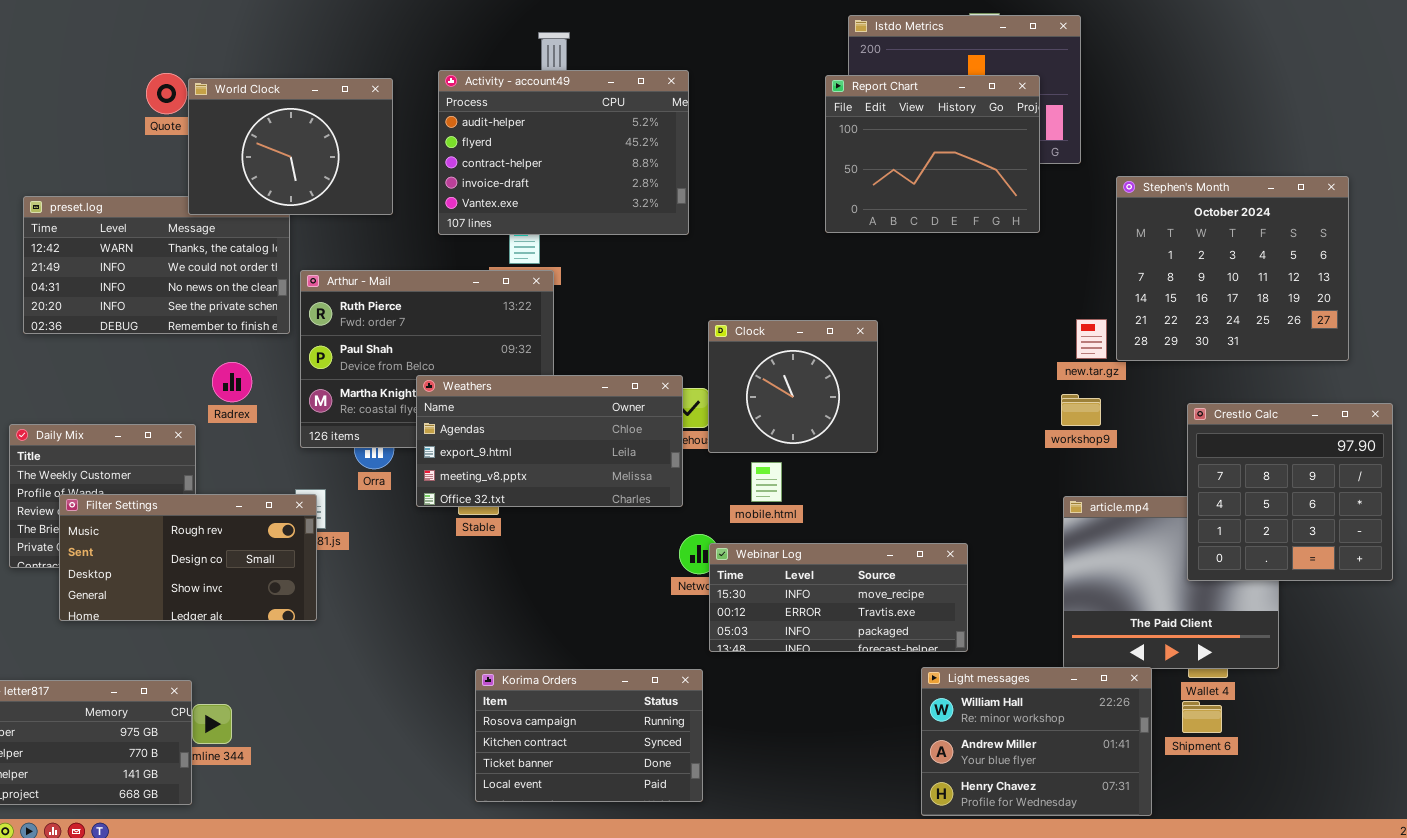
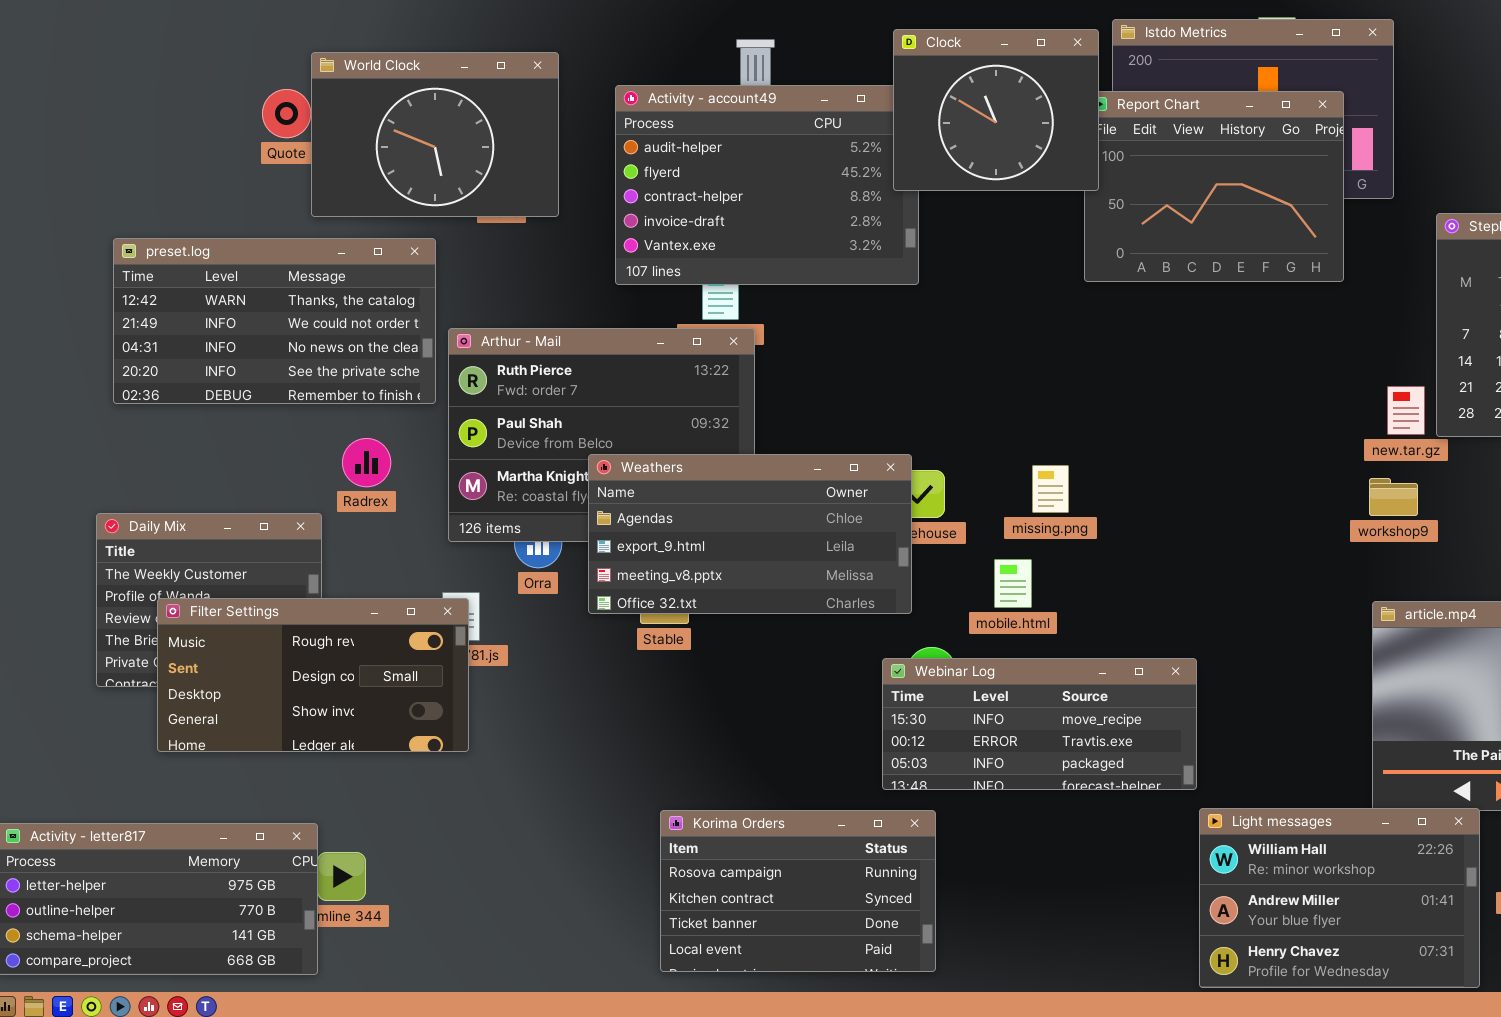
World Clock: [188,78,393,215] -> [311,52,559,217], moved
Clock: [708,320,878,453] -> [893,29,1099,191], moved
Webinar Log: [709,543,968,652] -> [882,658,1197,790], moved

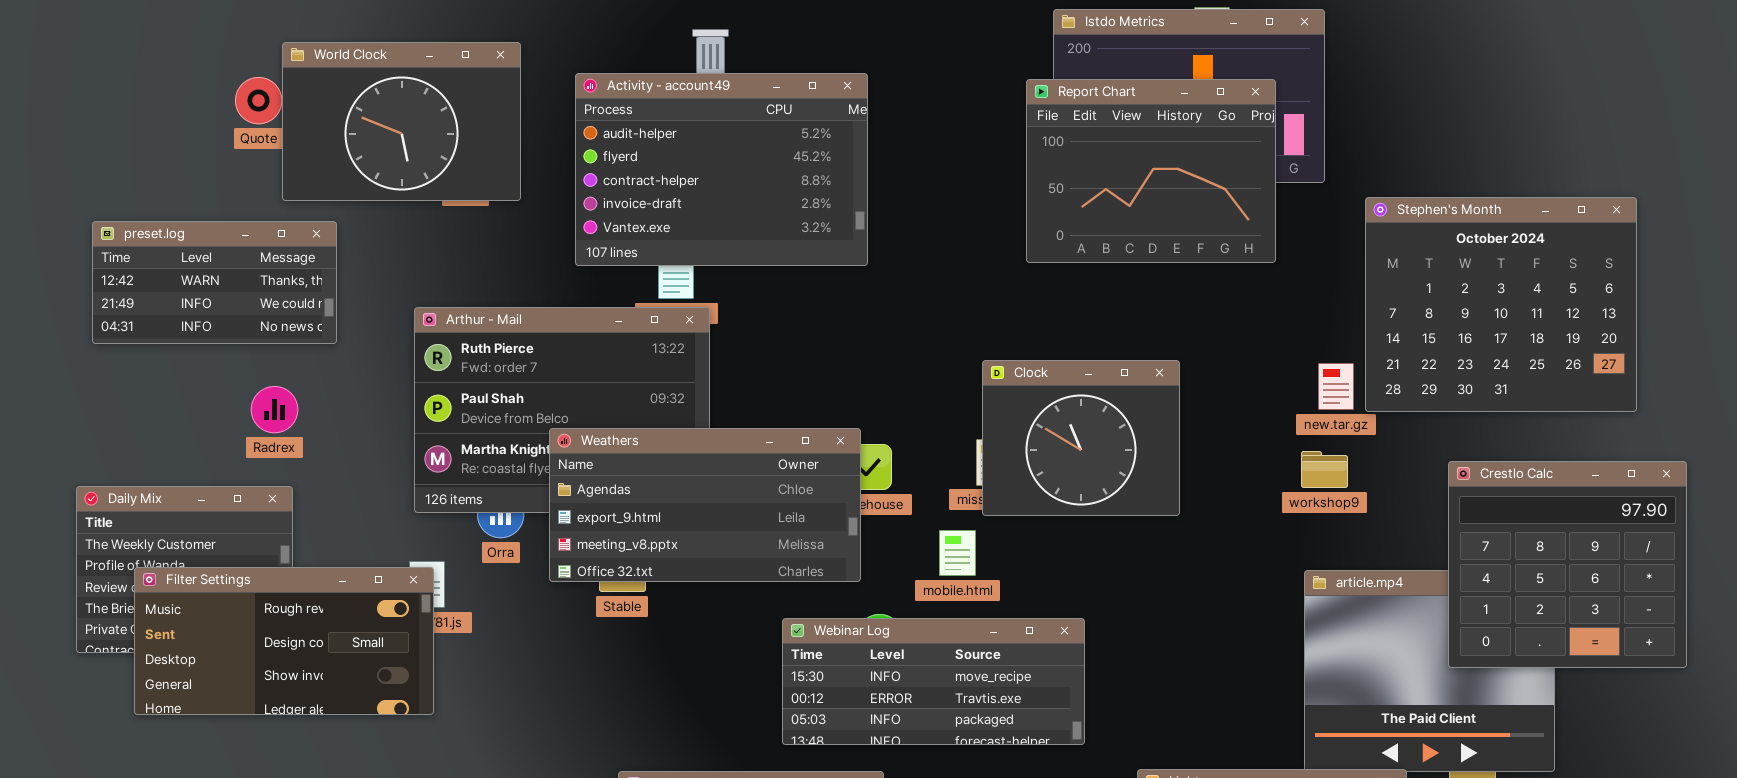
Clock: [893,29,1099,191] -> [982,360,1180,516], moved
preset.log: [113,238,436,404] -> [92,221,337,344], resized
Radrex: [342,438,391,487] -> [251,386,298,433], moved
Webinar Log: [882,658,1197,790] -> [782,618,1085,745], moved

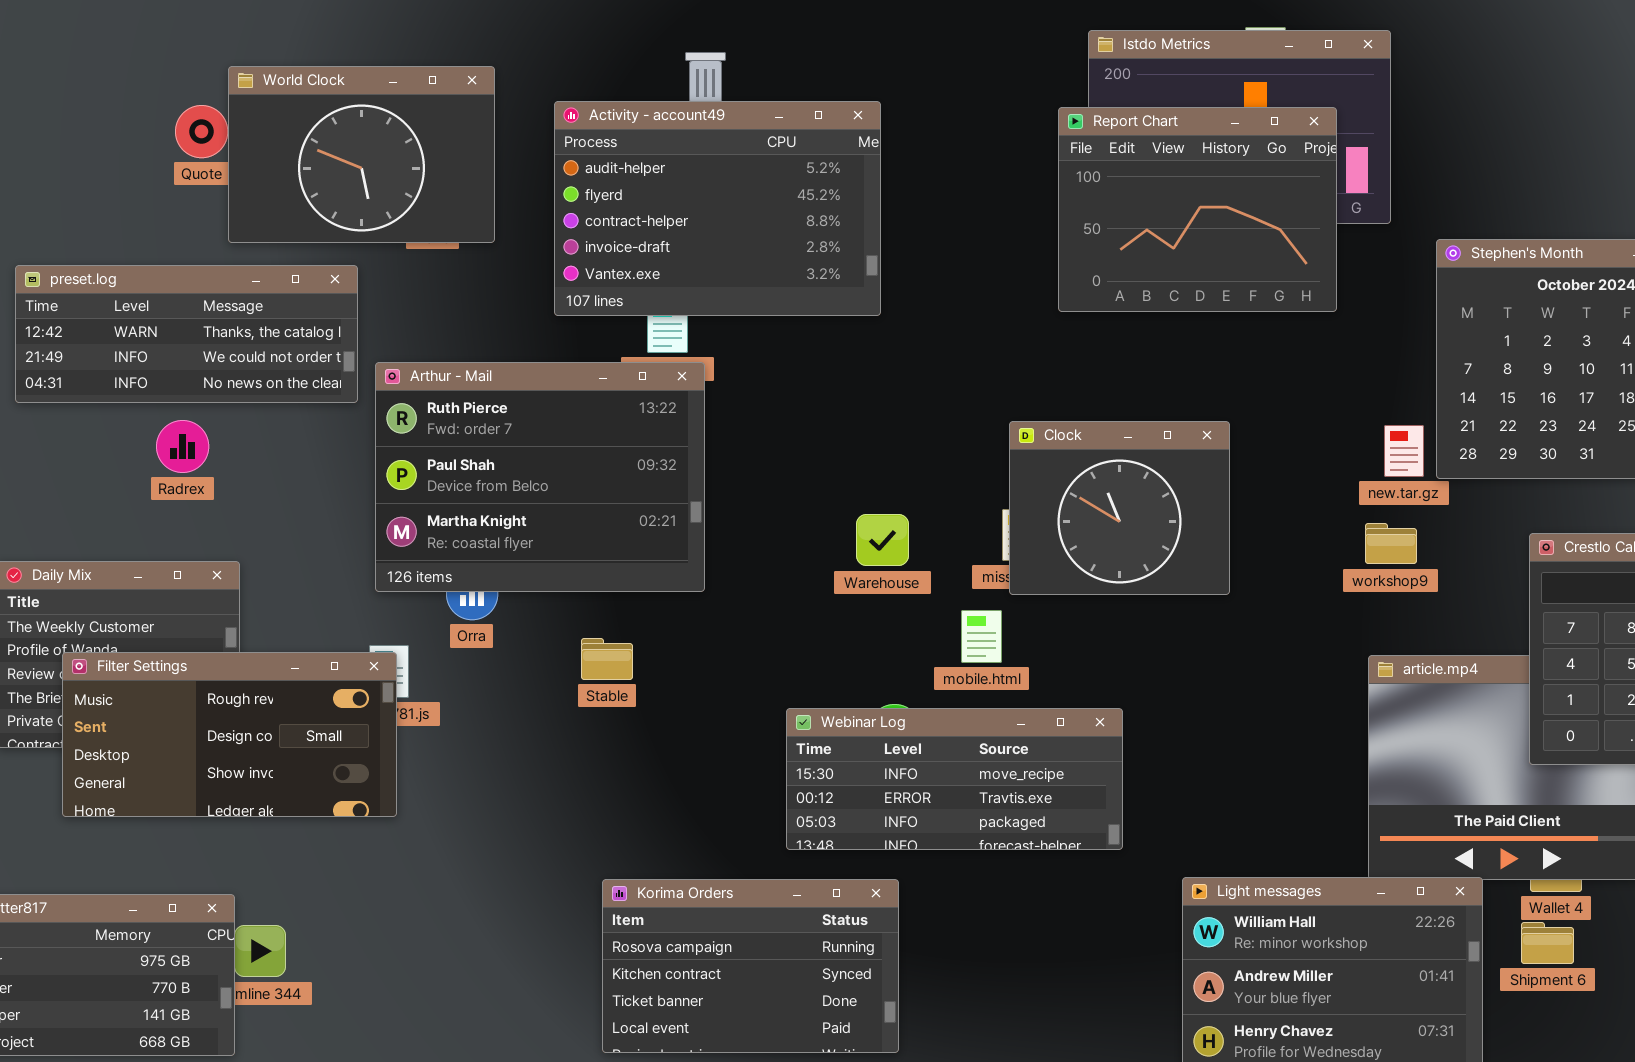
preset.log: [92,221,337,344] -> [15,265,358,403], resized
Radrex: [251,386,298,433] -> [156,420,209,473], moved
Weathers: [549,428,861,582] -> none, closed

